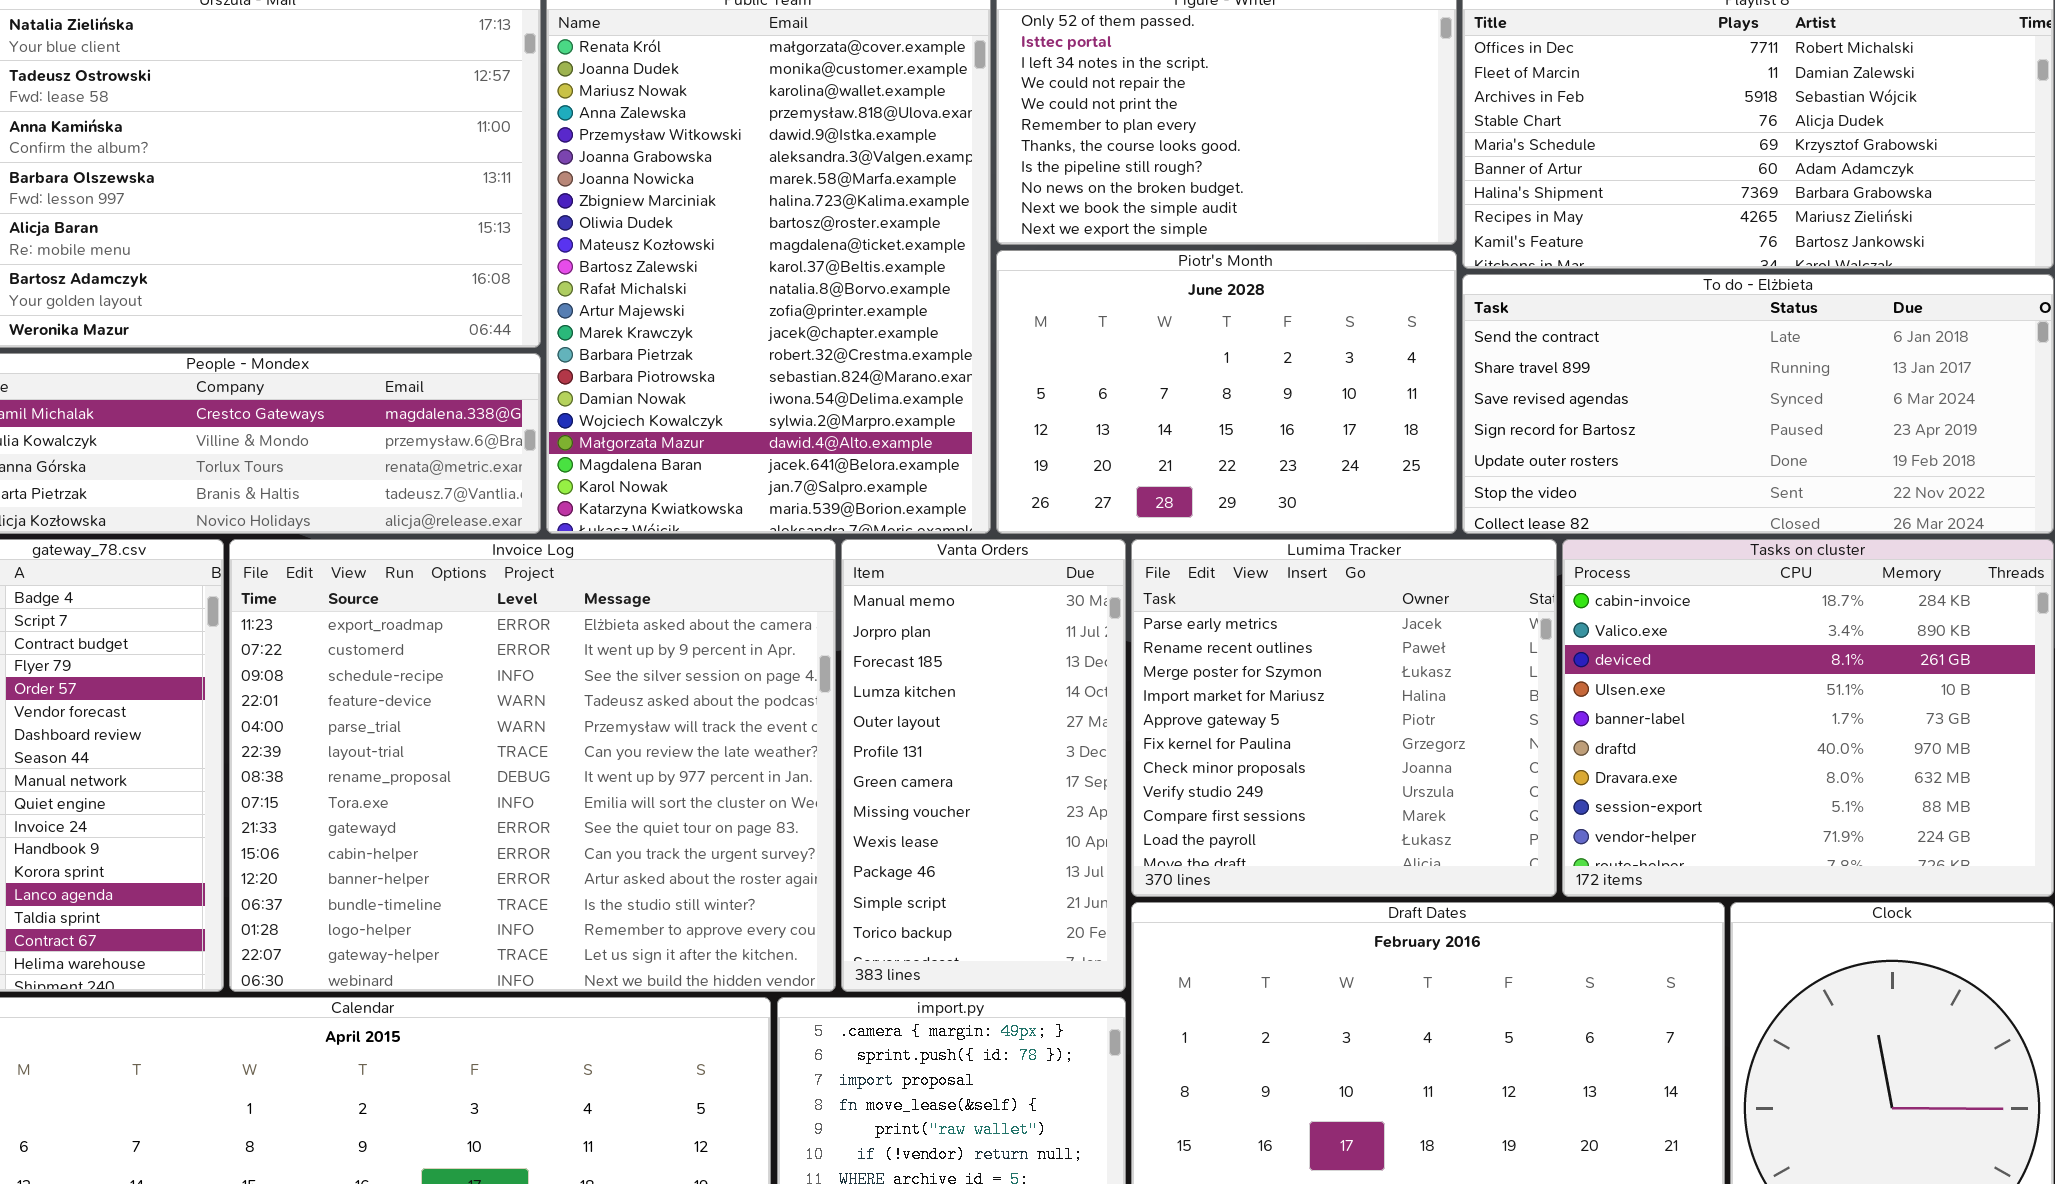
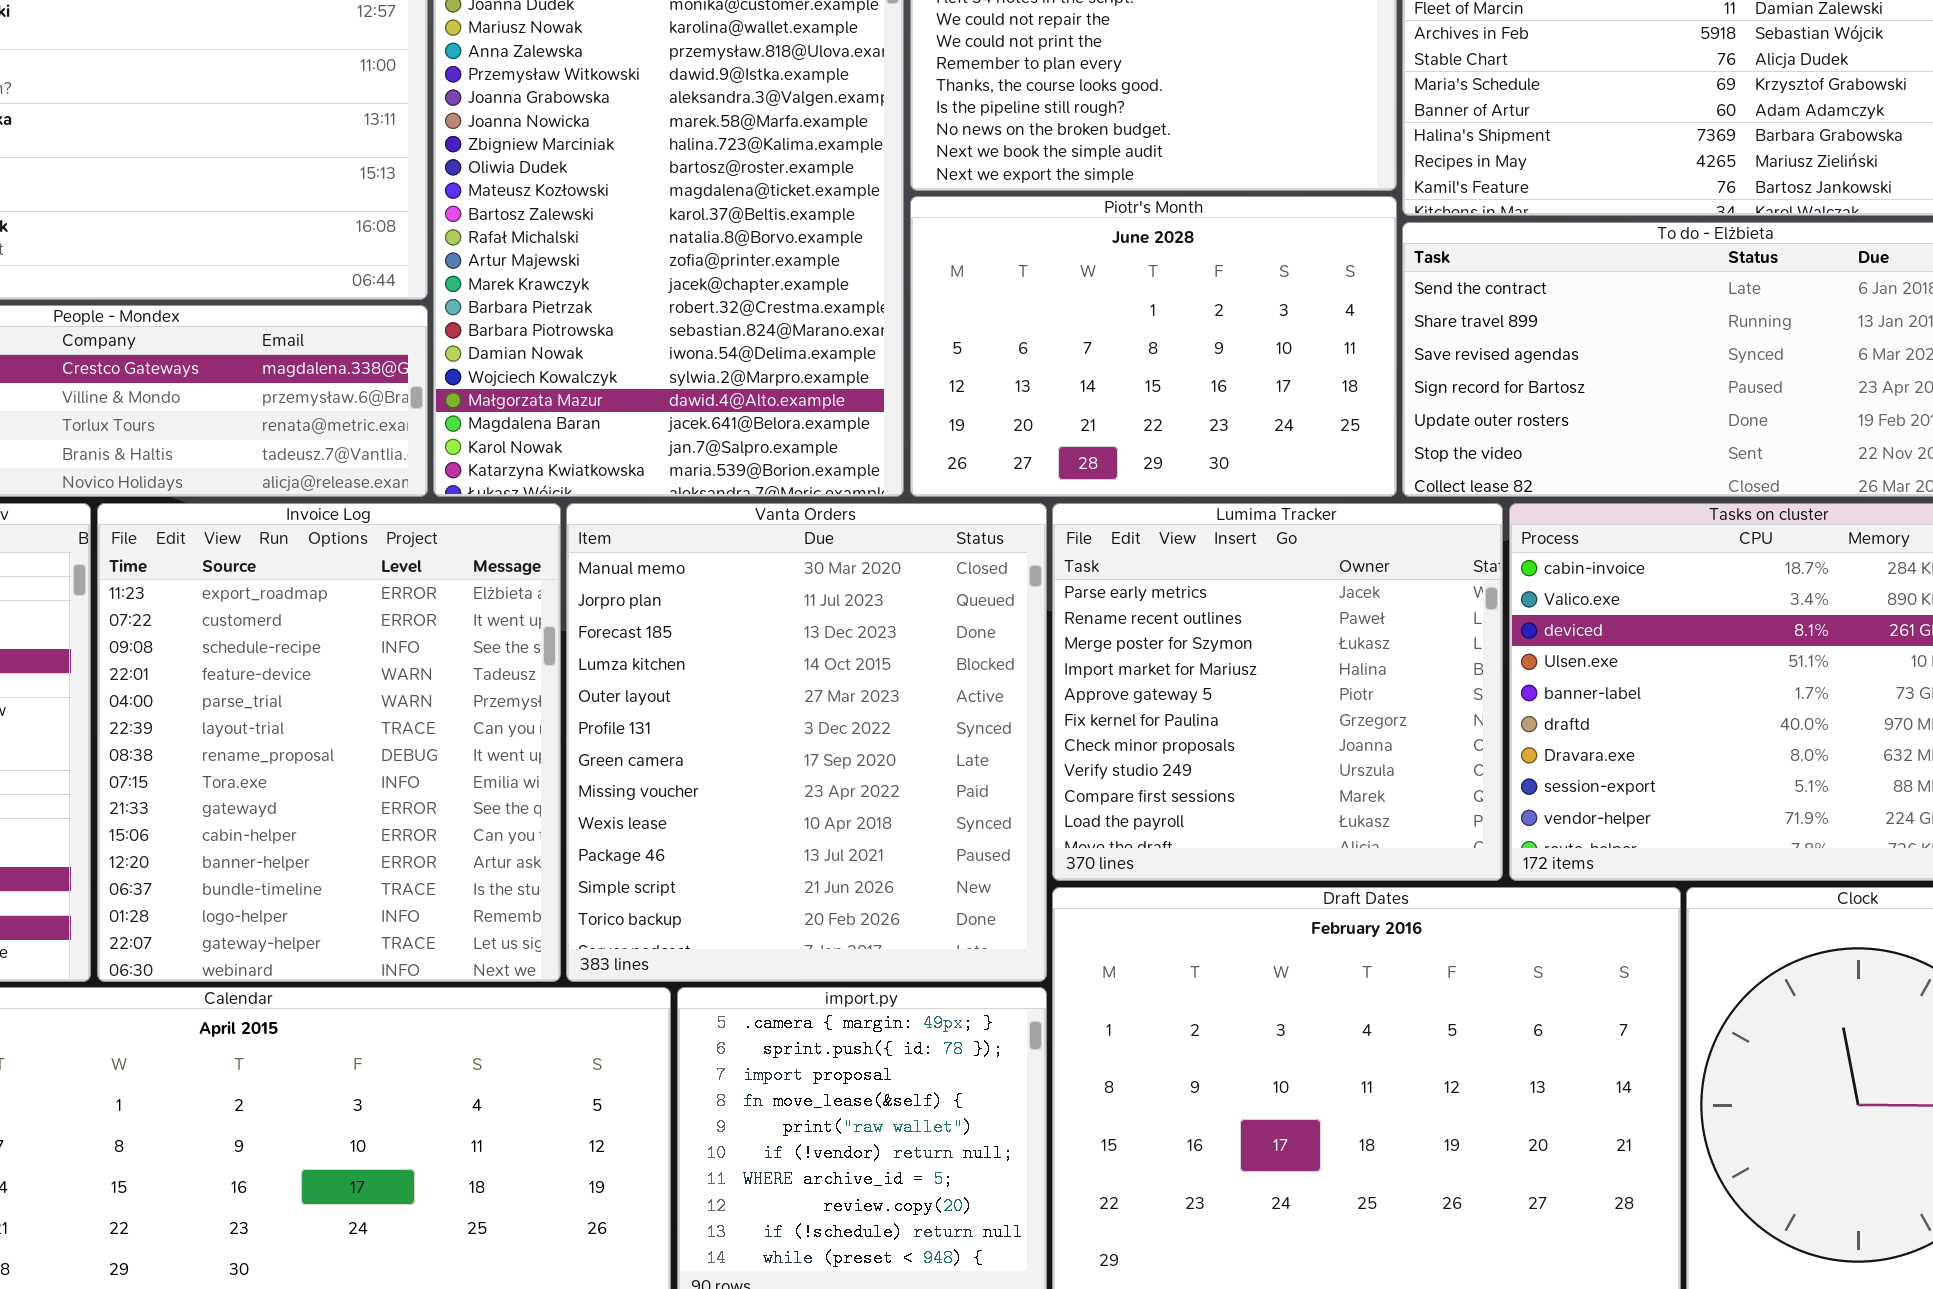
Invoice Log: [229,539,836,992] -> [97,503,561,982], resized
Vanta Orders: [841,539,1126,992] -> [566,503,1047,982], resized

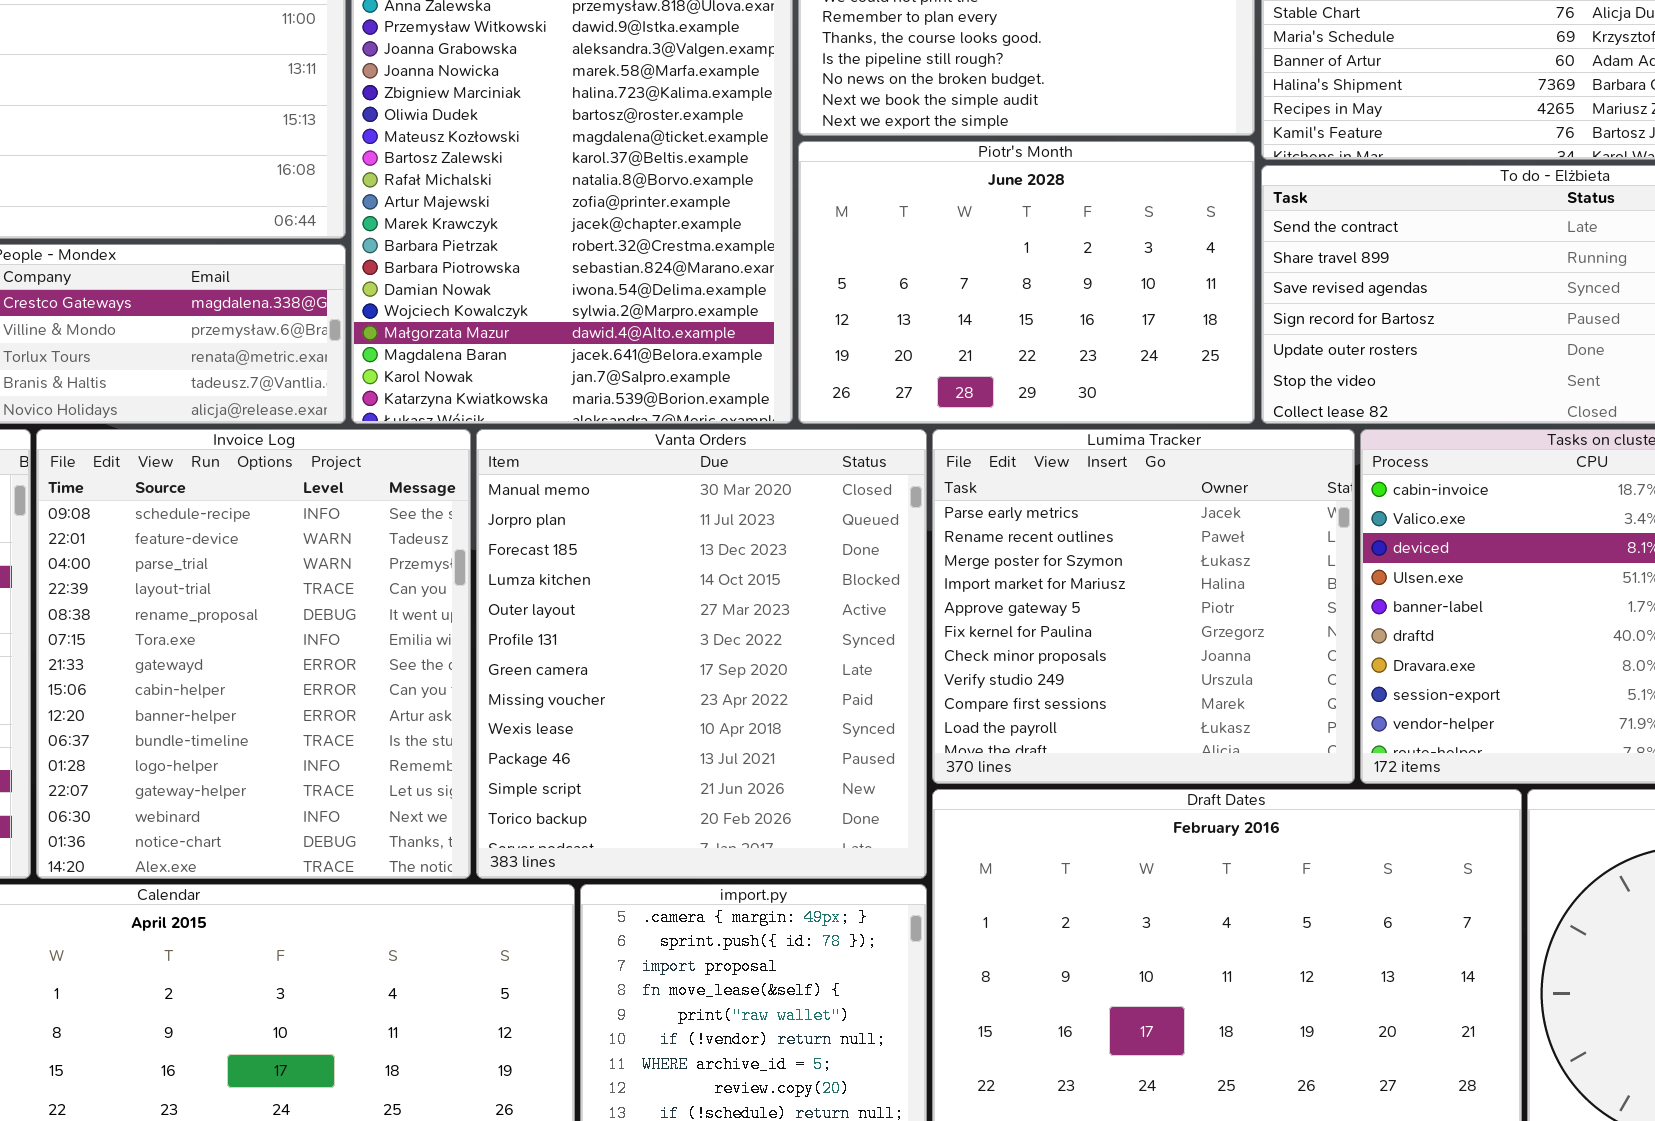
Invoice Log: [97,503,561,982] -> [36,429,471,879], scrolled down 2 rows

